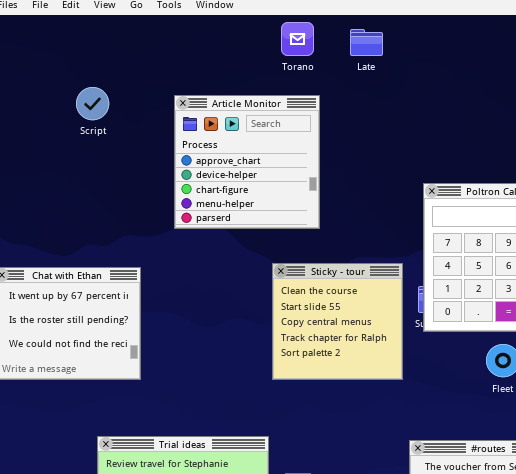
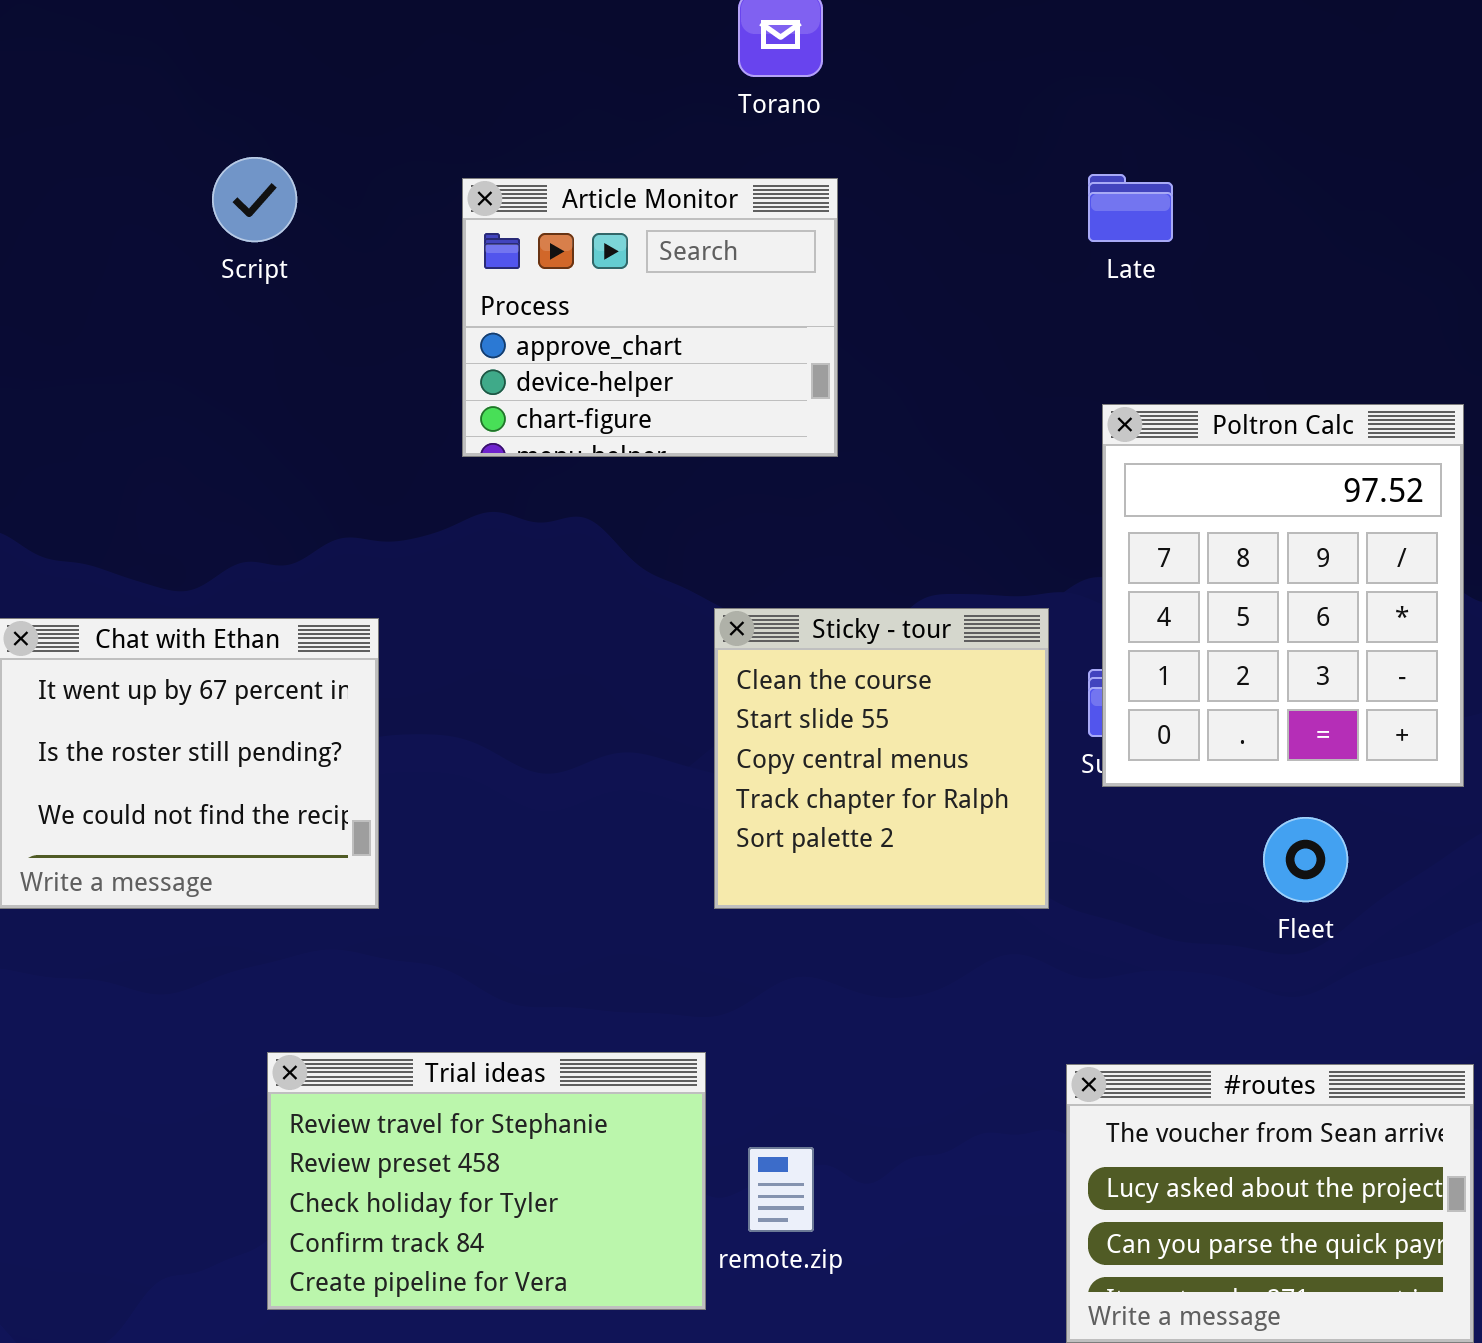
Late: [350,29,383,56] -> [1088,174,1173,242], moved
Article Monitor: [174,95,320,229] -> [462,178,838,457], resized

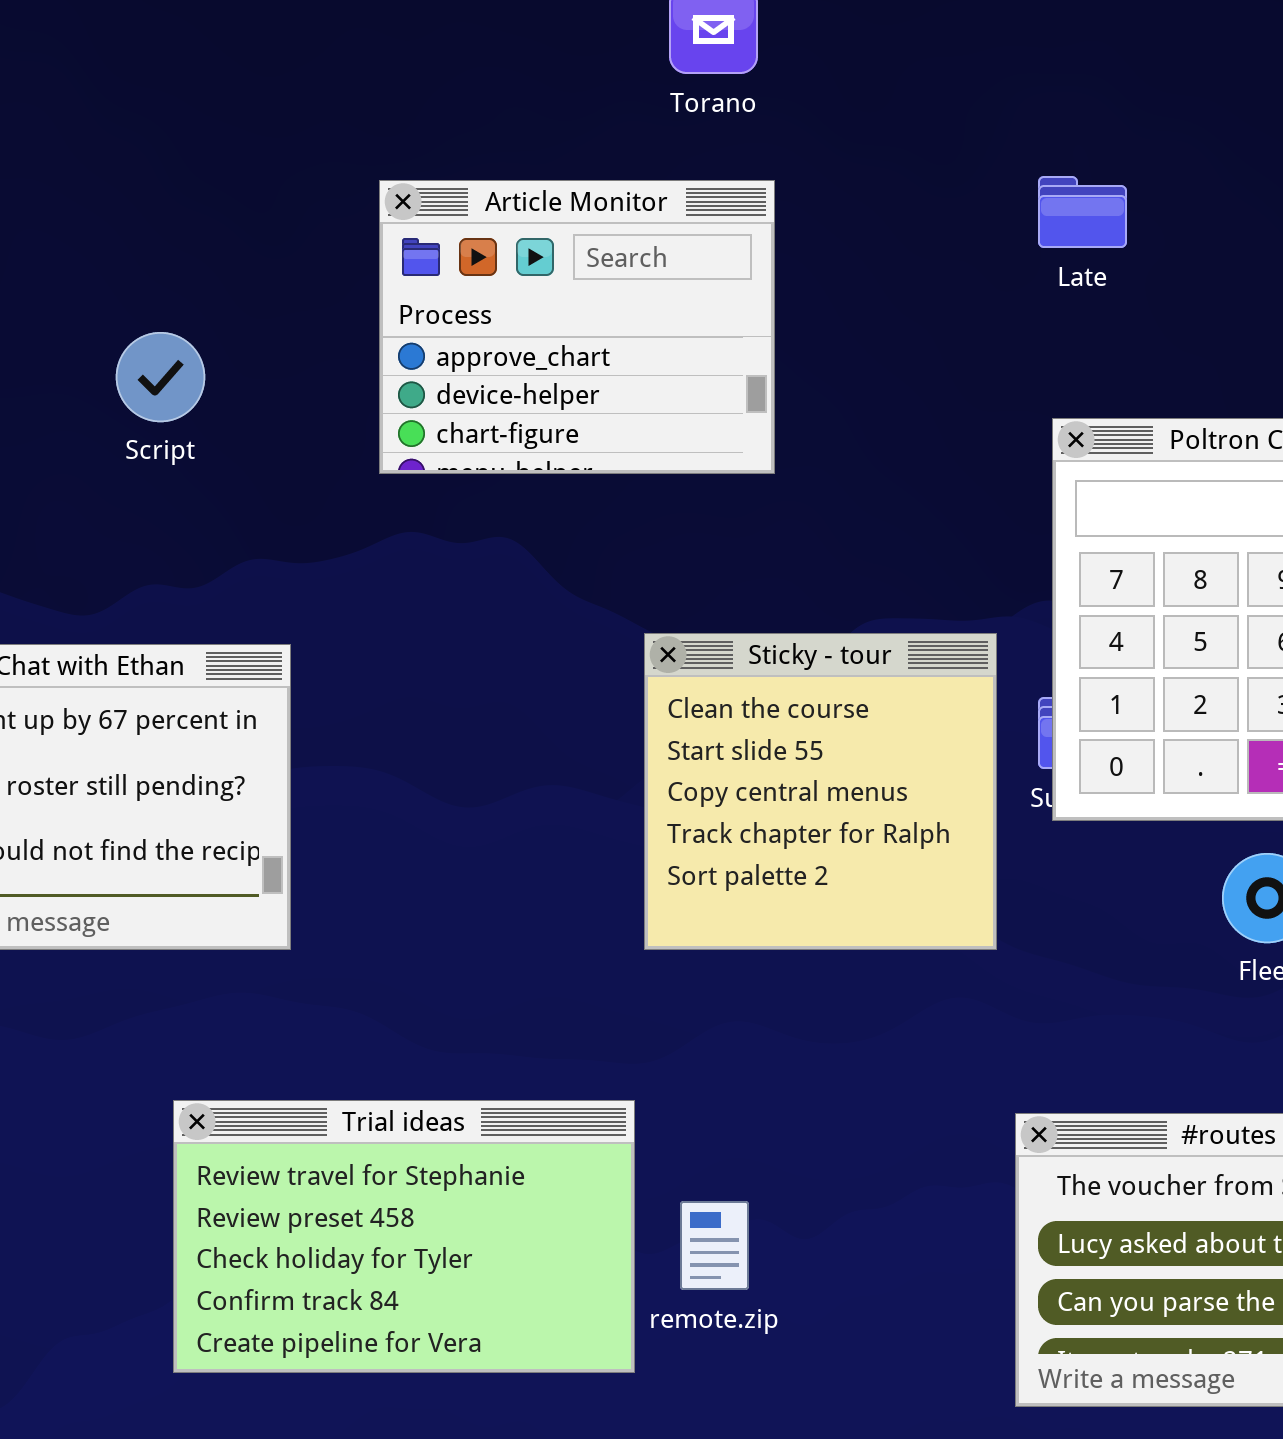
Script: [212,157,297,242] -> [116,332,205,422], moved

